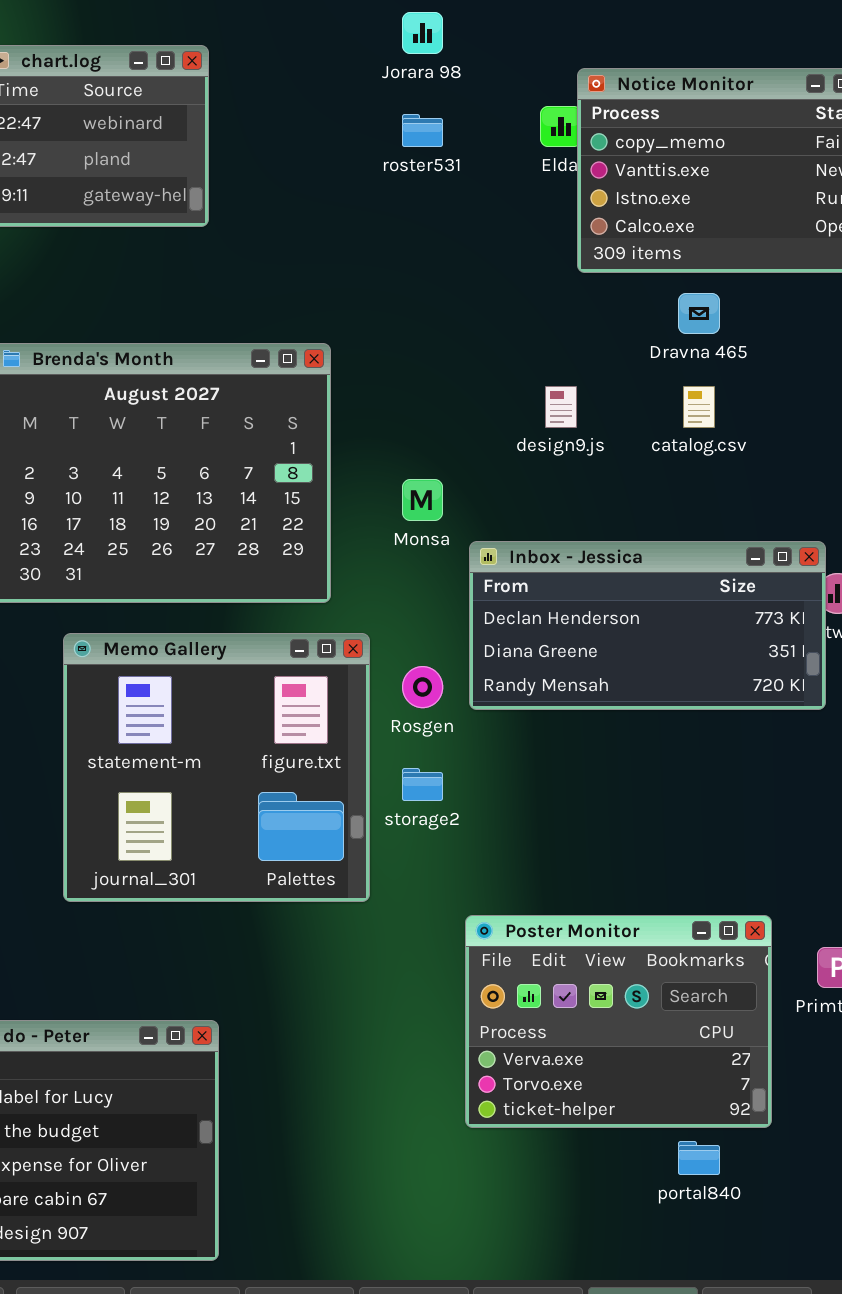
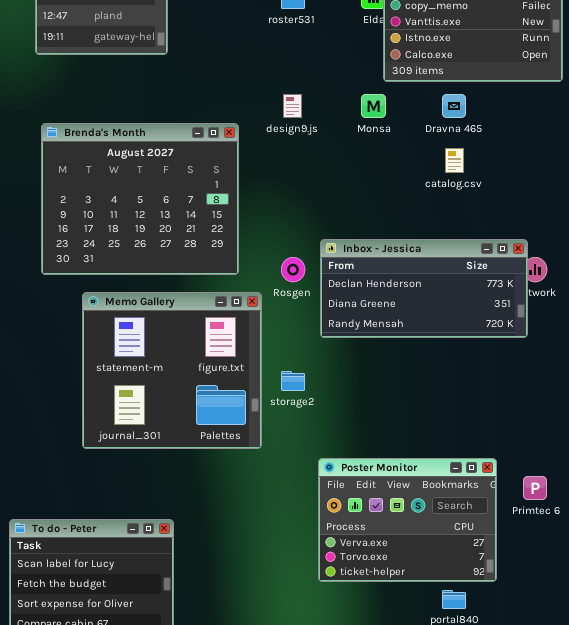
design9.js: [545,386,577,428] -> [283,94,302,118], moved
Monsa: [402,479,443,521] -> [361,94,386,118], moved
Rosgen: [402,666,443,708] -> [281,257,305,282], moved

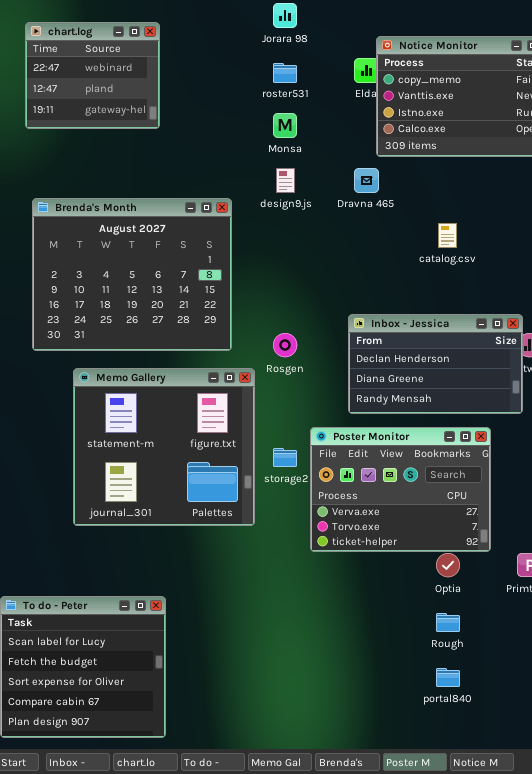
Monsa: [361,94,386,118] -> [273,113,297,138], moved
Dravna 465: [442,94,466,118] -> [354,168,379,193], moved
Inbox - Jessica: [320,239,528,338] -> [348,314,523,414], resized
Poster Monitor: [318,458,497,582] -> [310,427,491,552], moved

